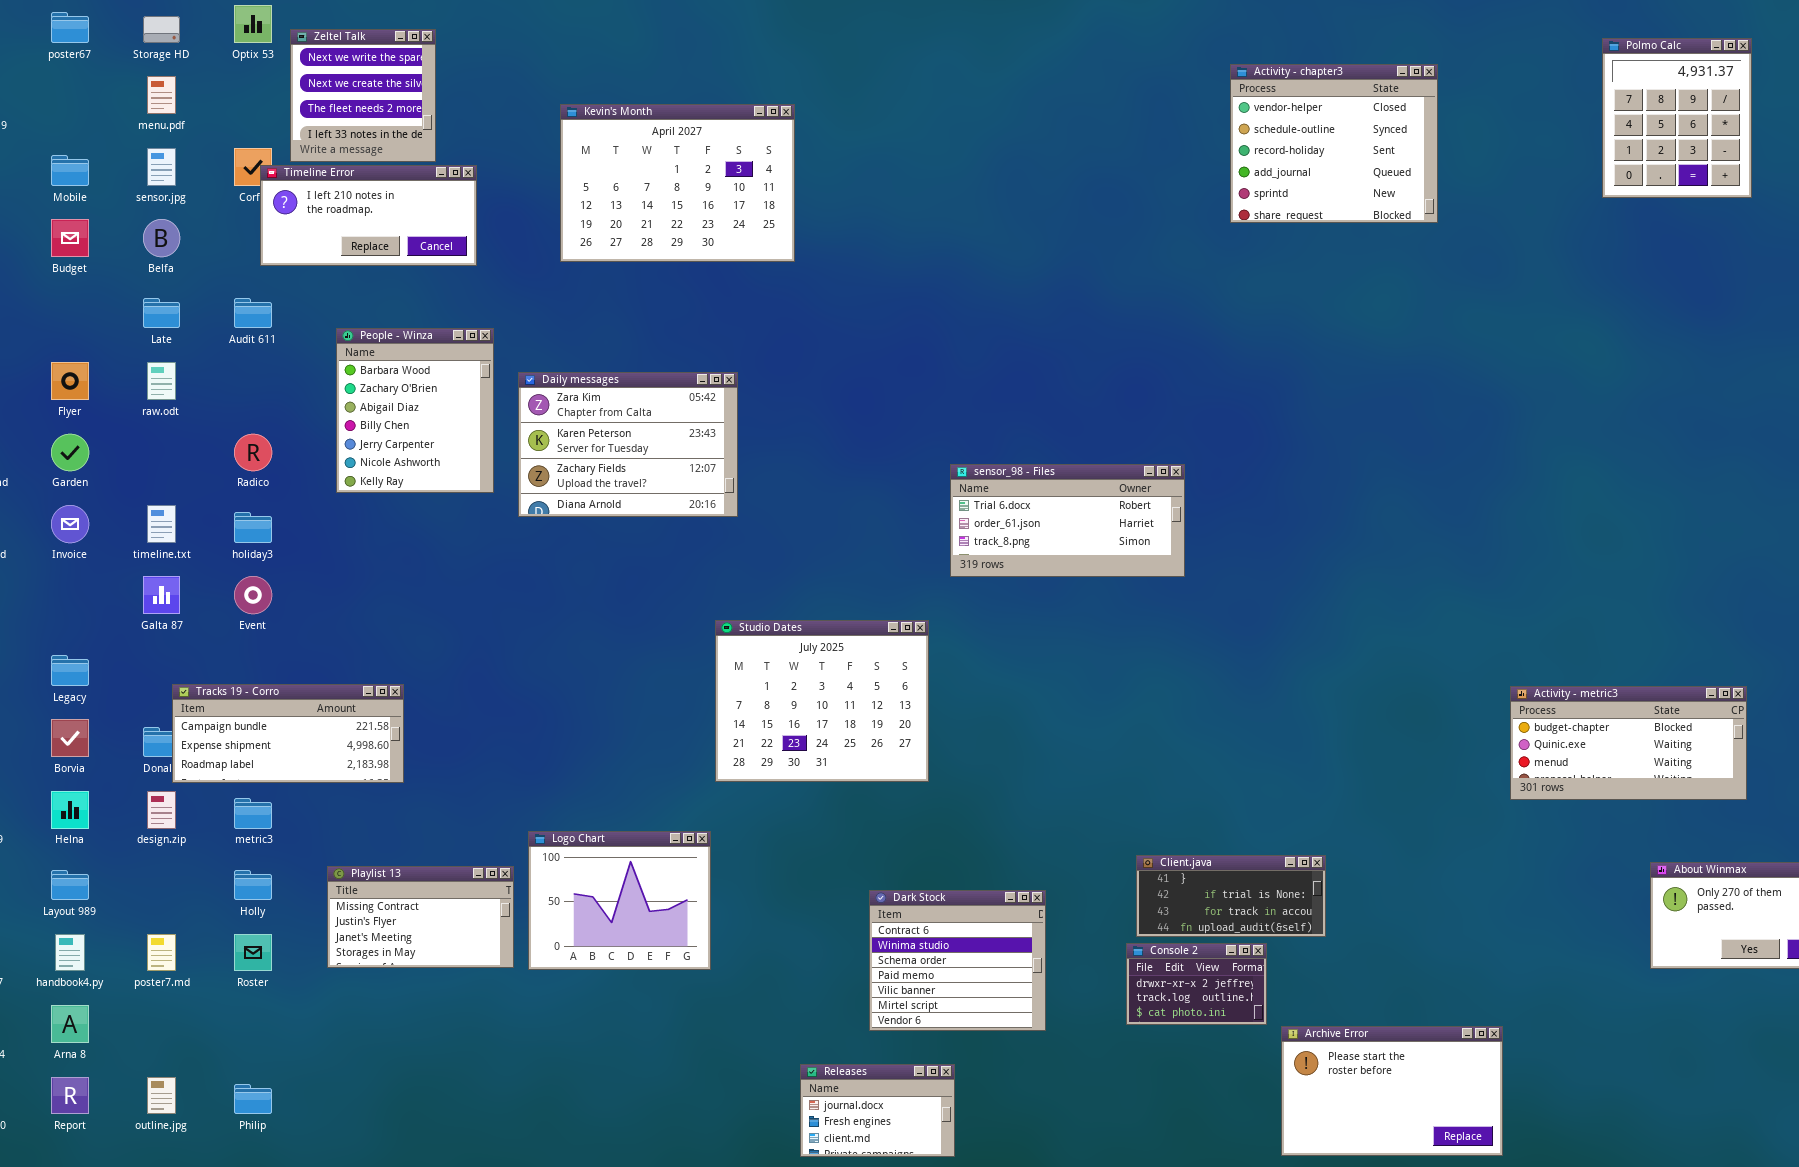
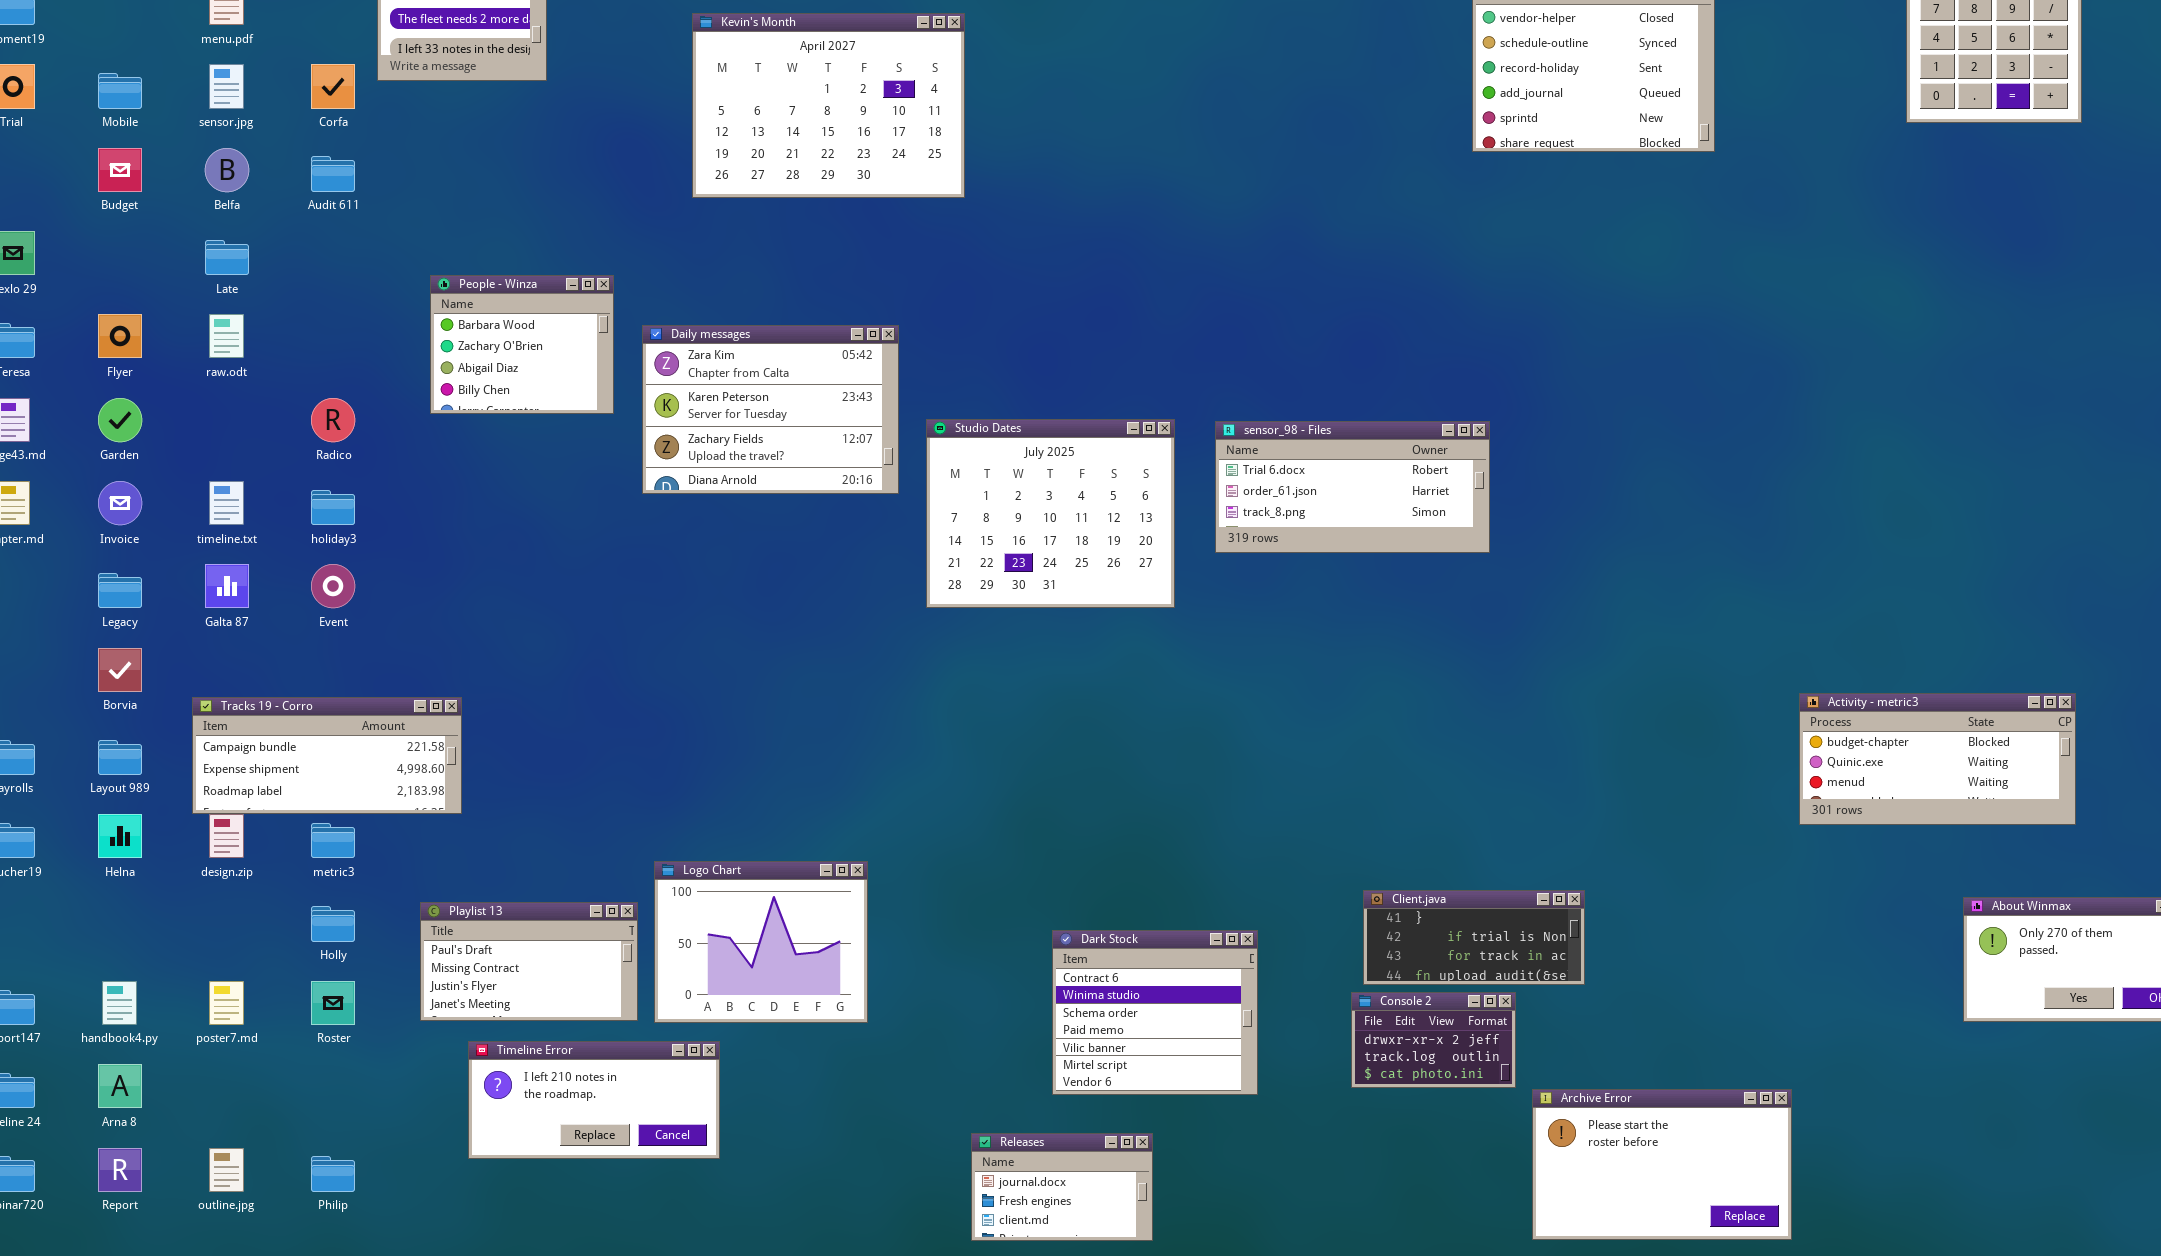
Timeline Error: [260,165,477,266] -> [468,1041,720,1159], moved
Audit 611: [234,298,272,328] -> [311,156,355,192], moved
People - Winza: [336,328,494,493] -> [430,275,614,414], resized
sensor_98 - Files: [950,464,1185,577] -> [1215,421,1490,553], moved
Studio Dates: [715,620,929,782] -> [926,419,1175,608], moved
Legacy: [51,655,89,686] -> [98,573,142,608], moved
Tracks 19 - Corro: [172,684,404,783] -> [192,697,462,814], moved
Borvia: [51,719,89,757] -> [98,648,142,692], moved
Playlist 13: [327,866,514,968] -> [420,902,638,1021], scrolled up 1 row
Layout 989: [51,870,89,900] -> [98,740,142,775], moved

